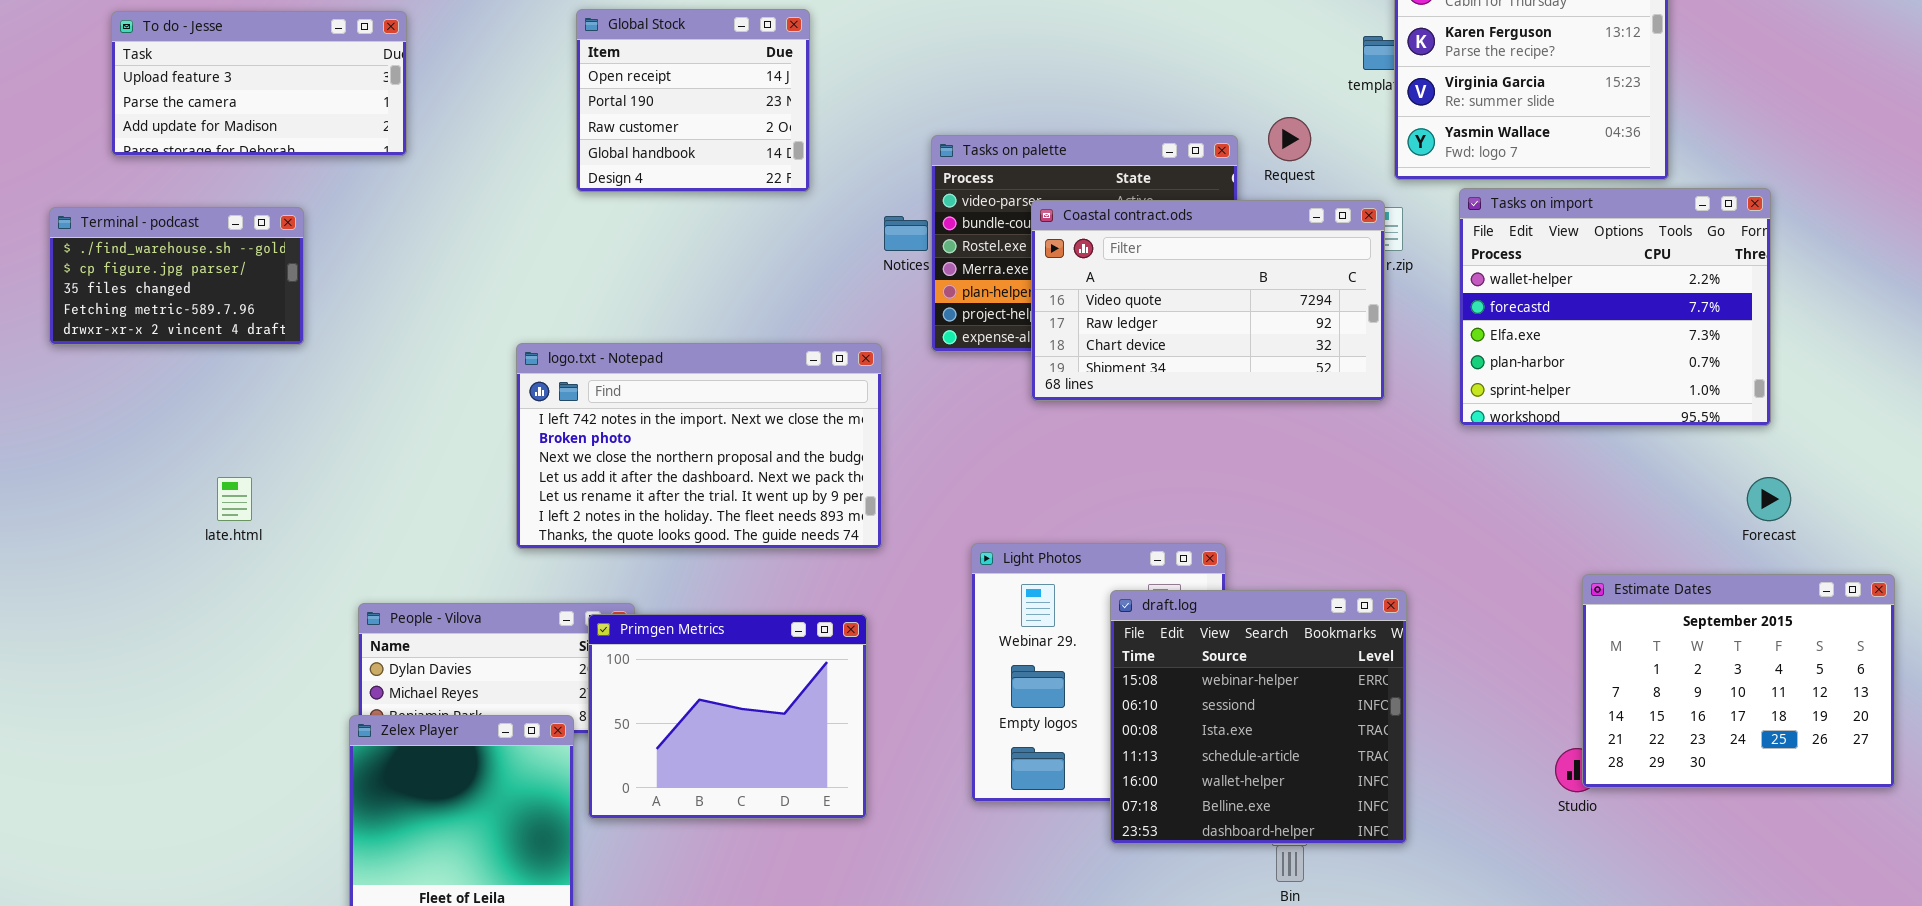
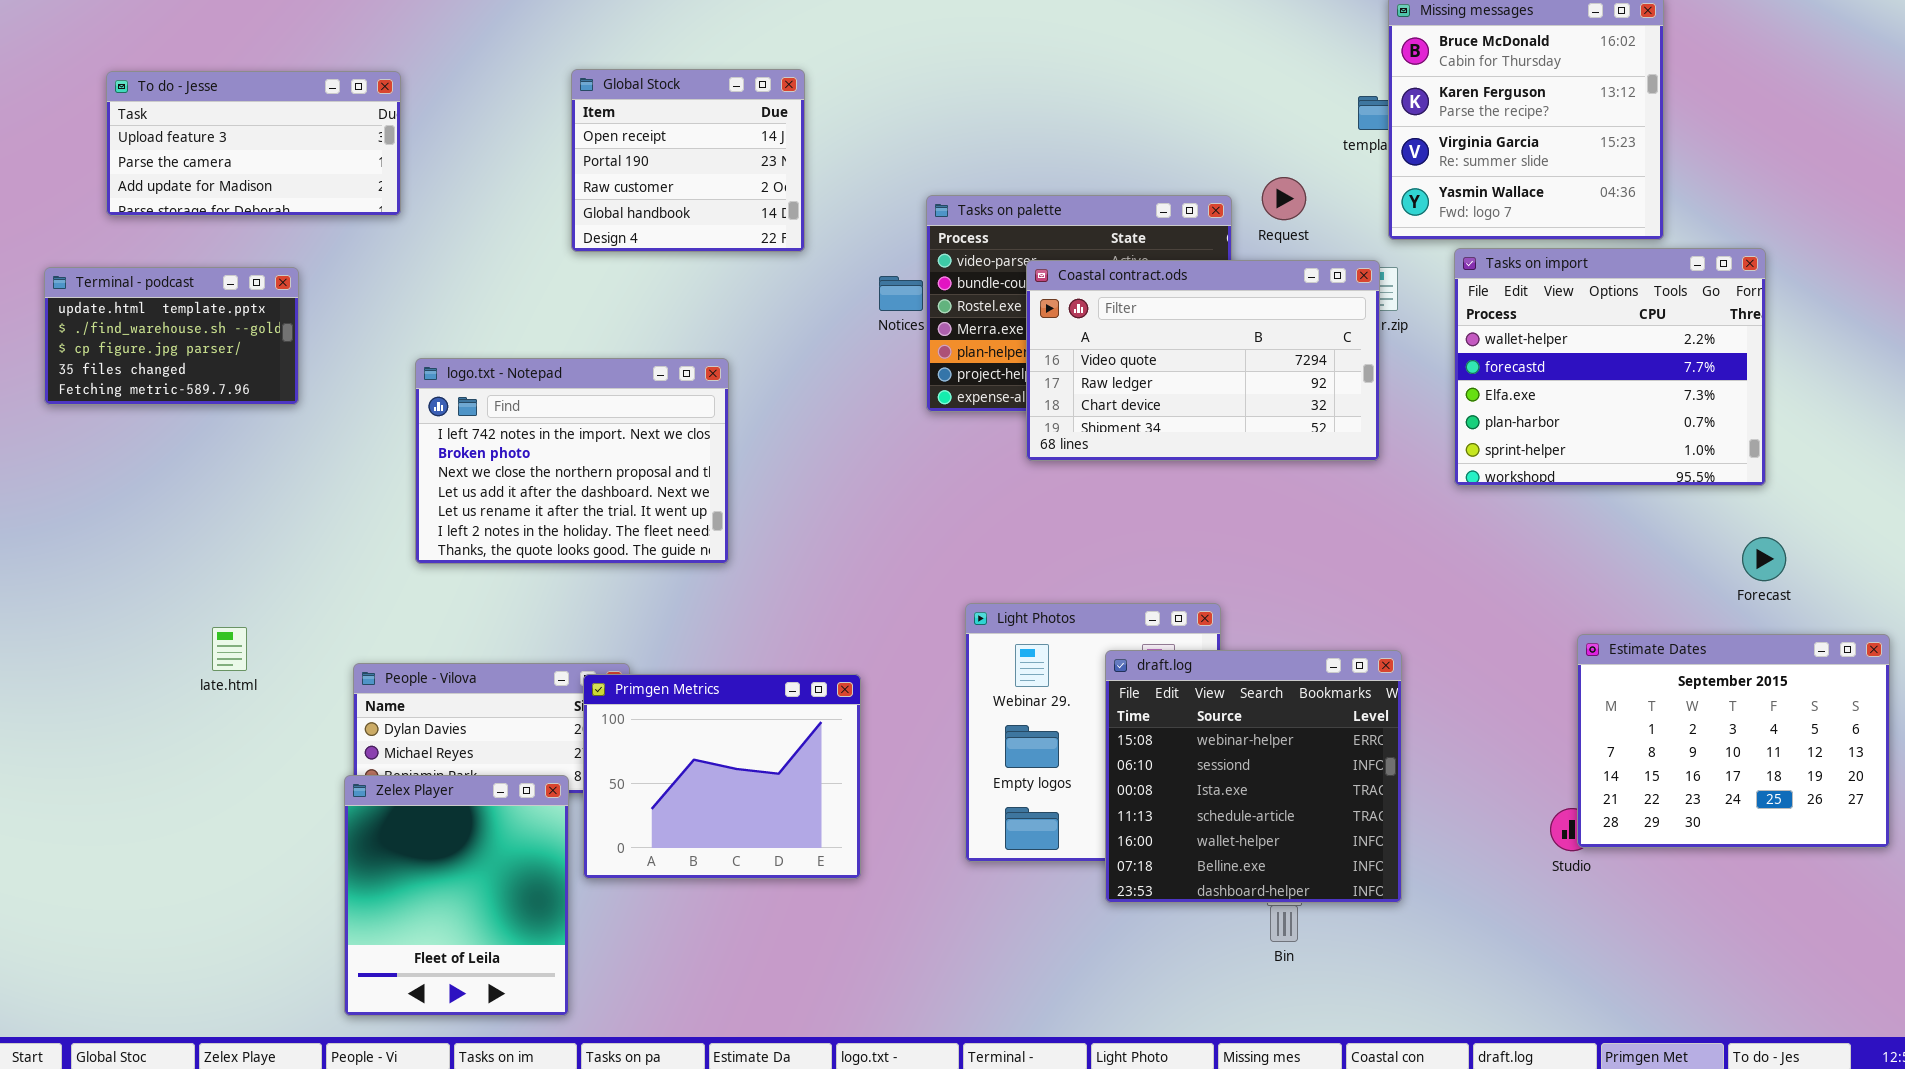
Terminal - podcast: [49,207,304,345] -> [44,267,299,405], scrolled up 1 row
logo.txt - Notepad: [516,343,882,549] -> [415,358,729,564], moved, resized
late.html: [217,477,252,521] -> [212,627,247,671], moved

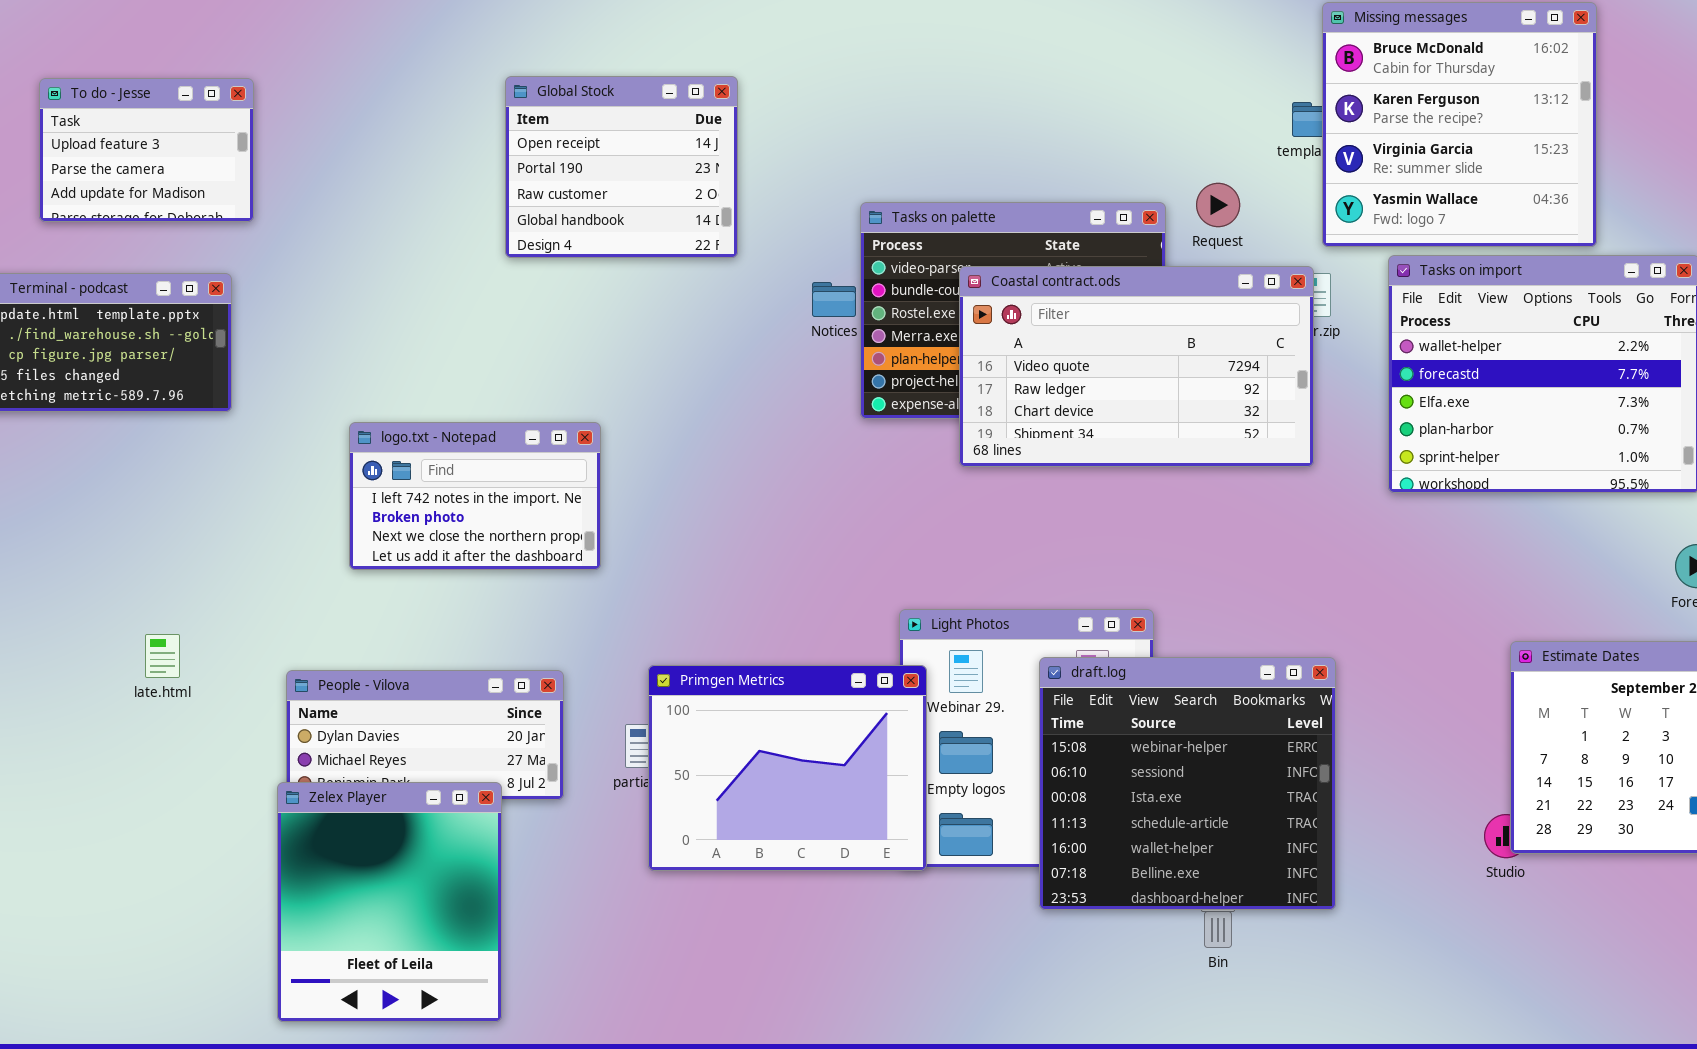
To do - Jesse: [106,71,401,216] -> [39,78,254,222], resized
logo.txt - Notepad: [415,358,729,564] -> [349,422,601,570], resized
Primgen Metrics: [583,674,861,879] -> [648,665,927,871], moved

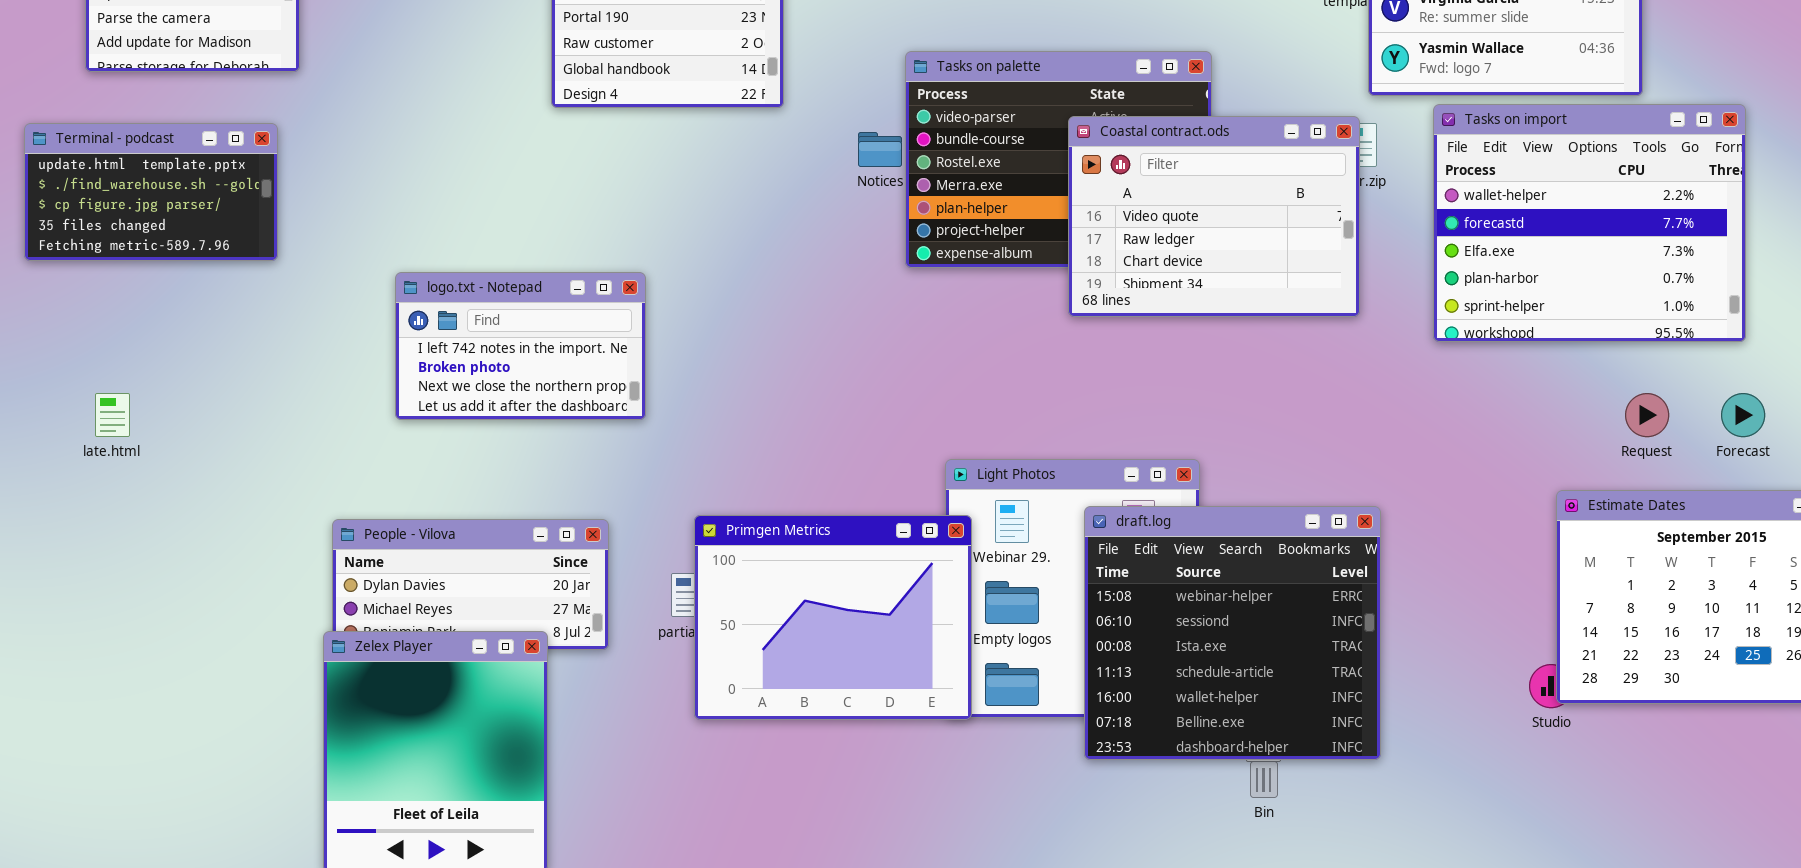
Request: [1196,183,1240,227] -> [1625,393,1669,437], moved
Coastal contract.ods: [959,266,1314,467] -> [1068,116,1360,317], resized
late.html: [145,634,180,678] -> [95,393,130,437], moved

